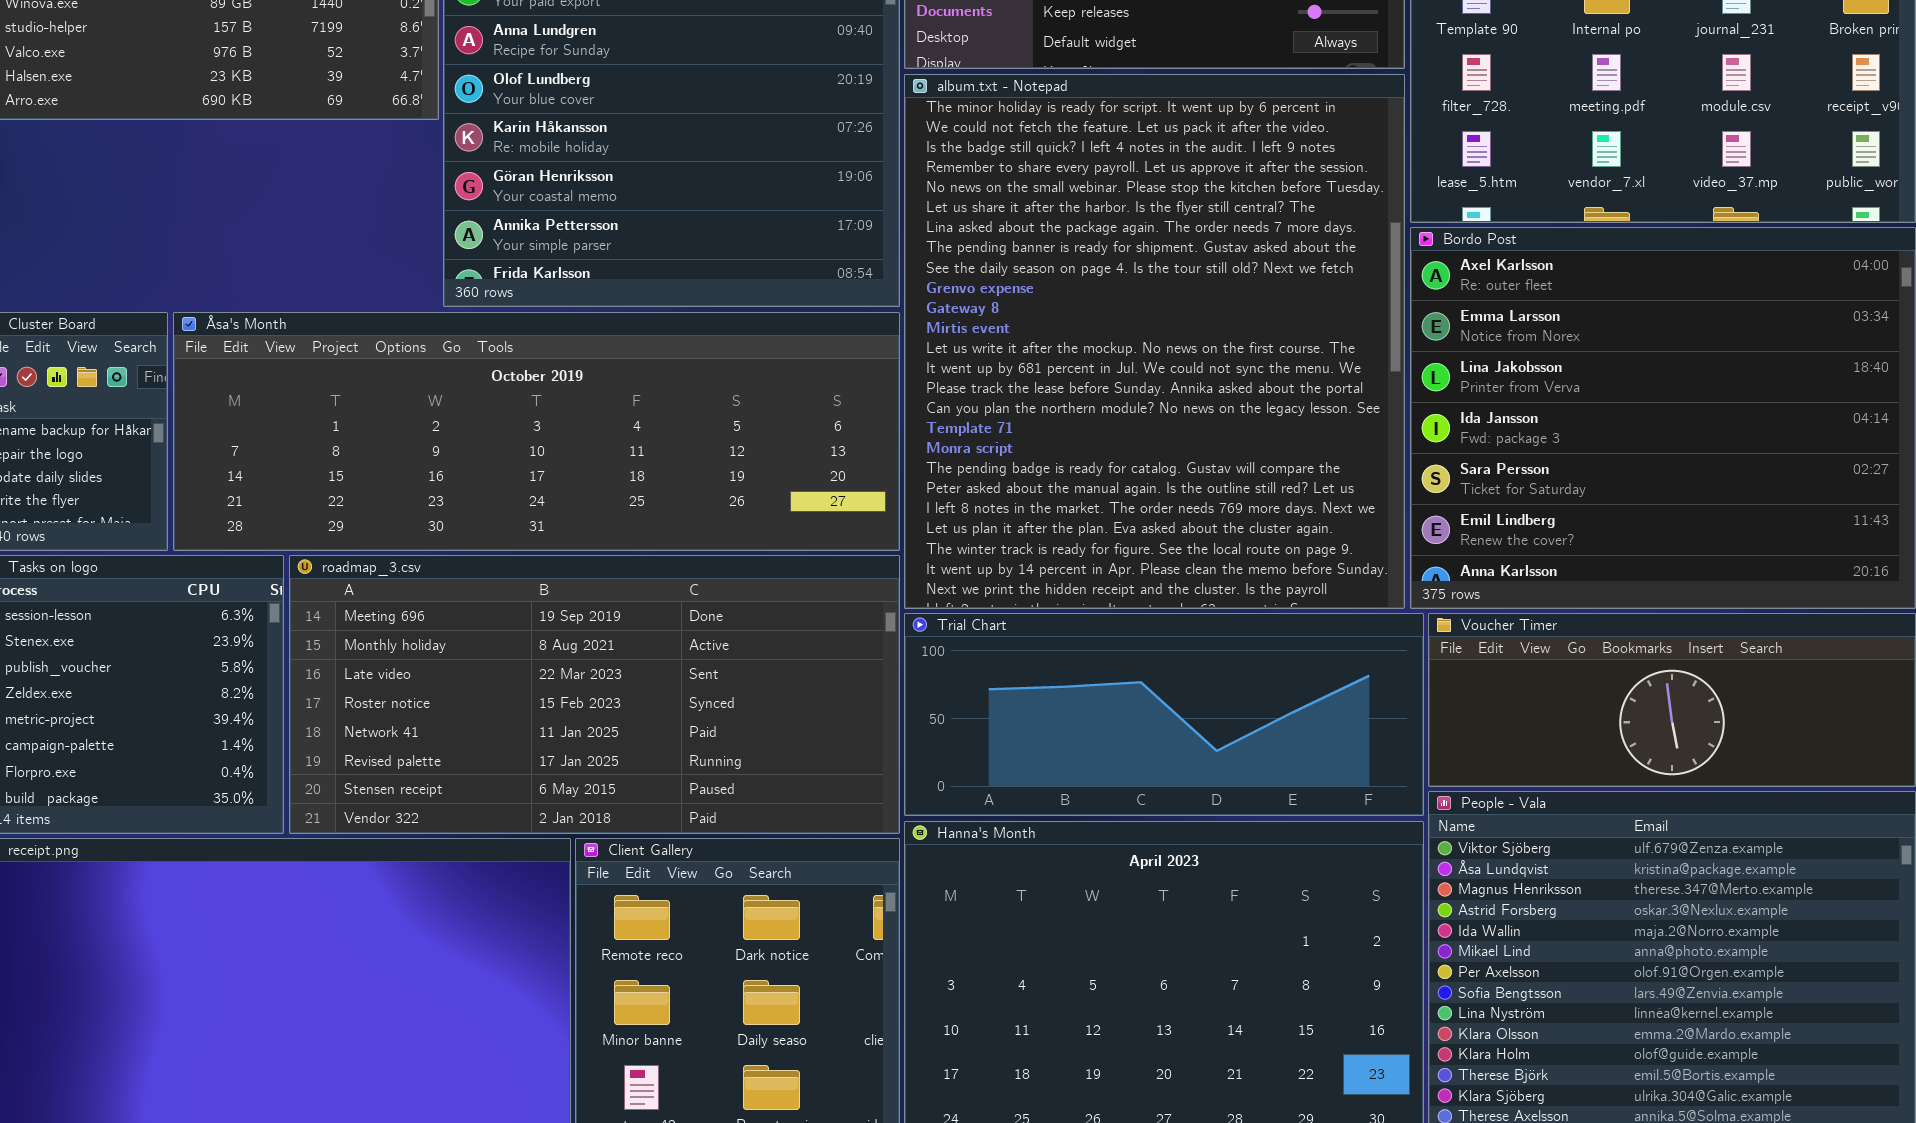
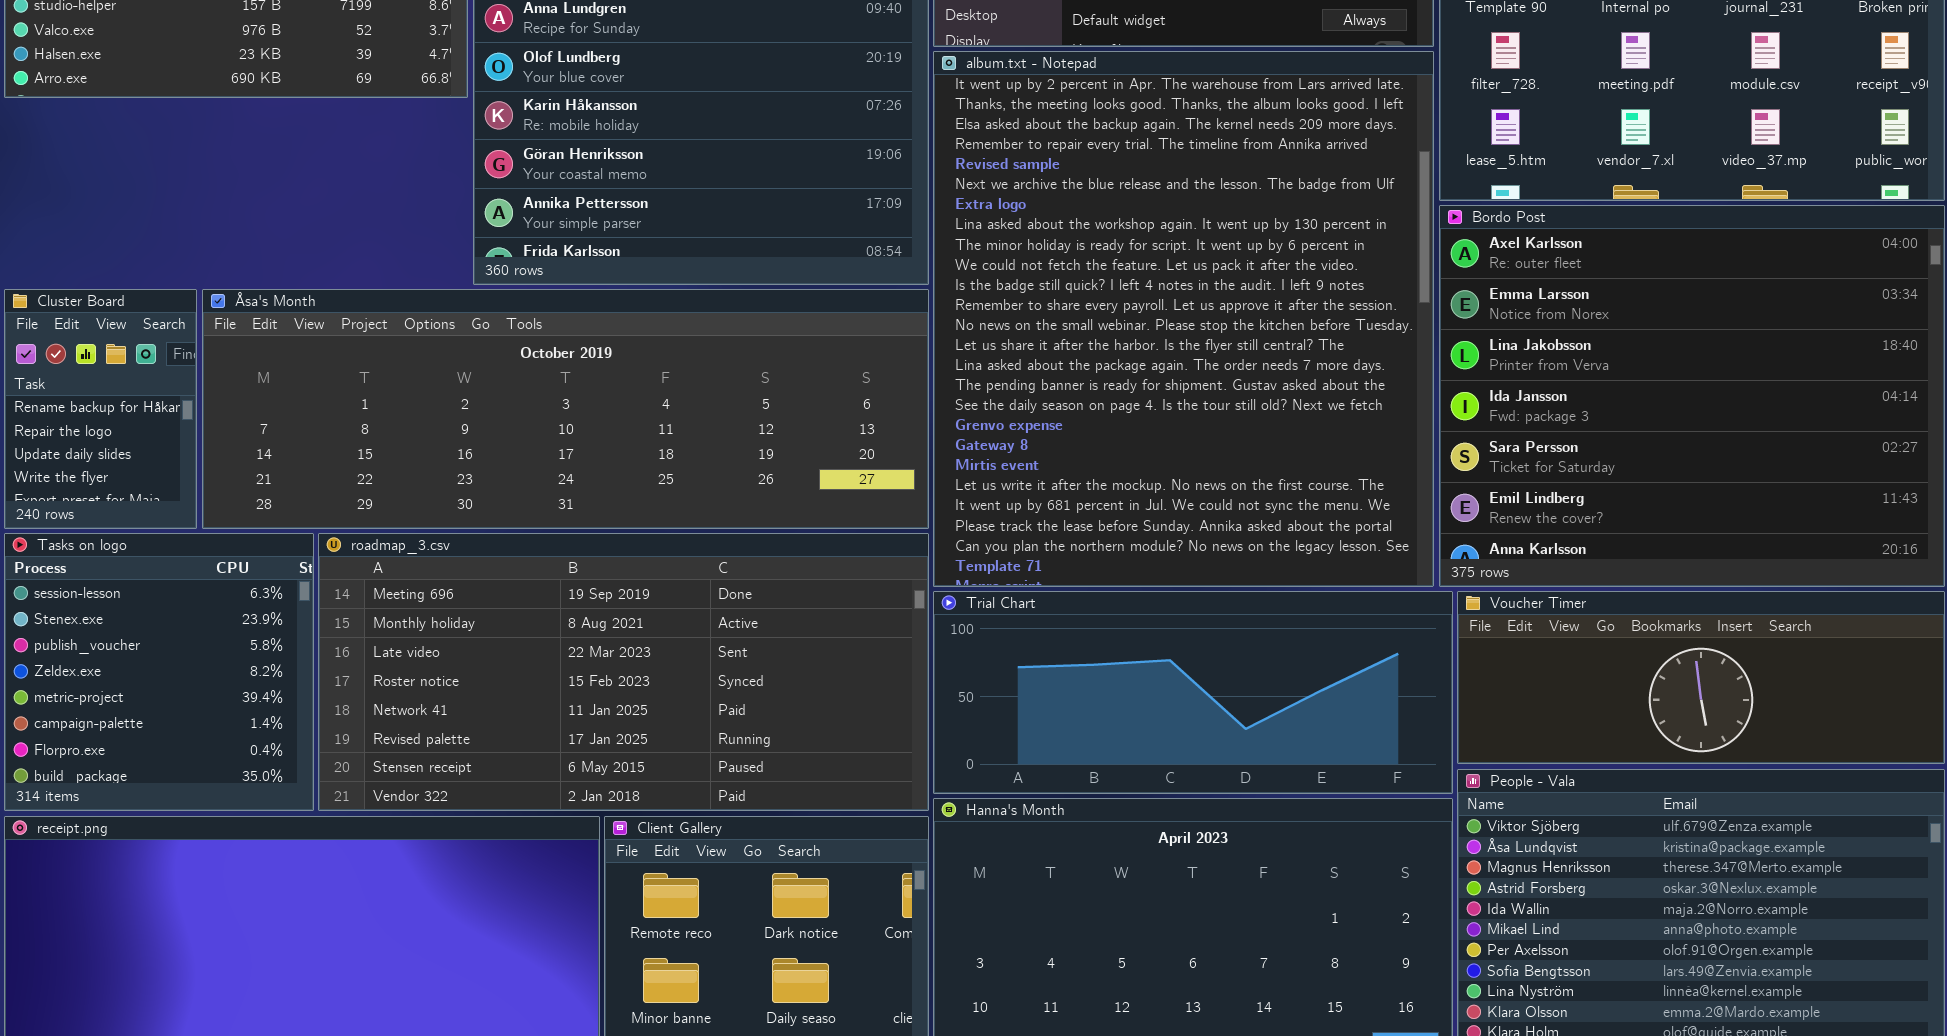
album.txt - Notepad: [904,74,1405,609] -> [933,51,1434,587], scrolled up 8 rows

